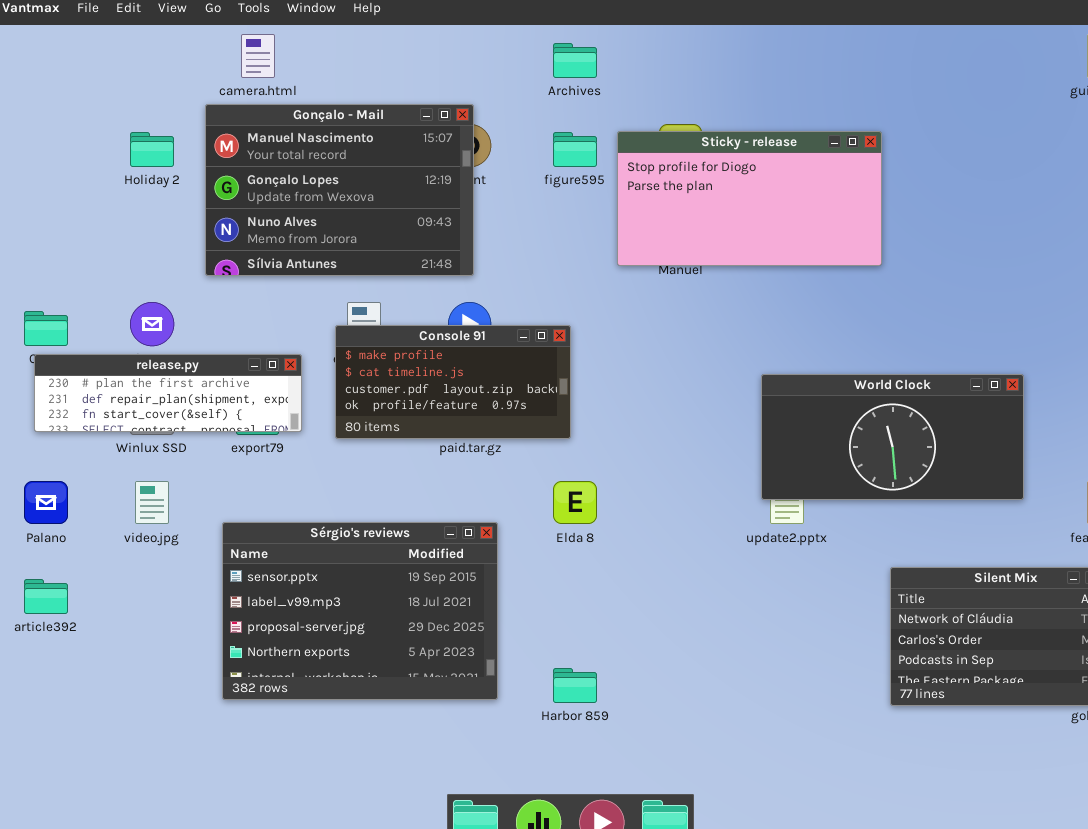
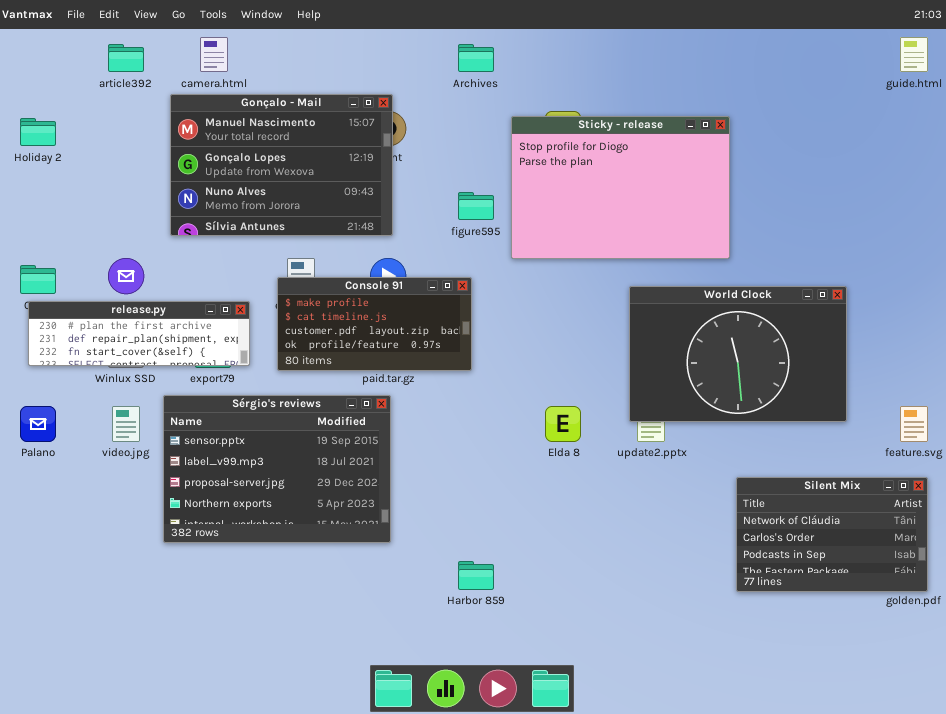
Sticky - release: [617,131,882,266] -> [511,116,730,259], resized
Holiday 2: [130,132,174,167] -> [20,118,56,146], moved
figure595: [553,132,597,167] -> [458,192,494,220], moved
World Clock: [761,374,1024,500] -> [629,286,847,422], resized
Elda 8: [553,481,597,524] -> [545,406,581,442], moved
Sérgio's reviews: [222,522,498,700] -> [163,395,391,543], moved
article392: [24,579,68,614] -> [108,44,144,72], moved

